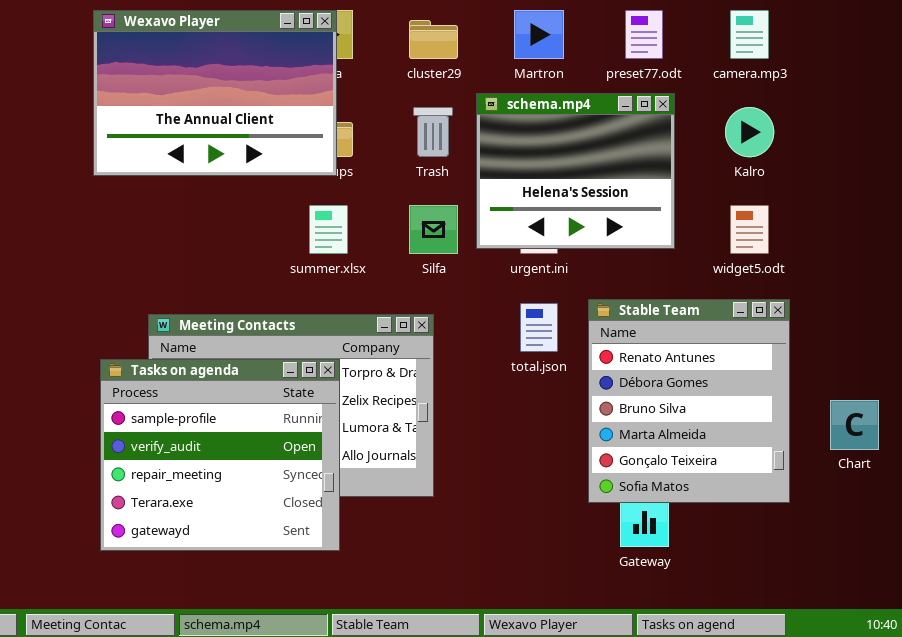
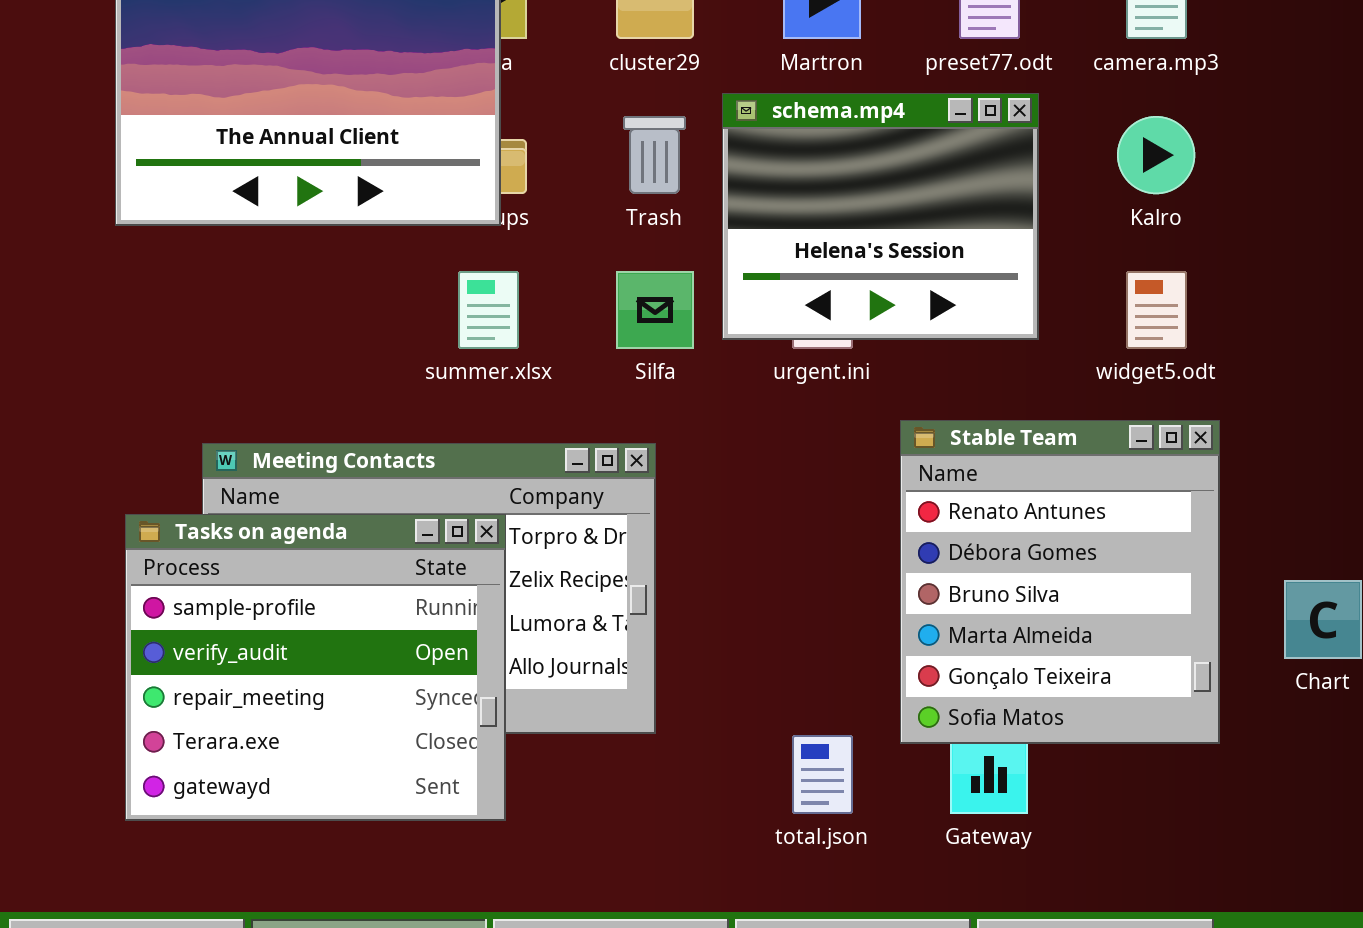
total.json: [520,303,558,352] -> [792,735,853,814], moved

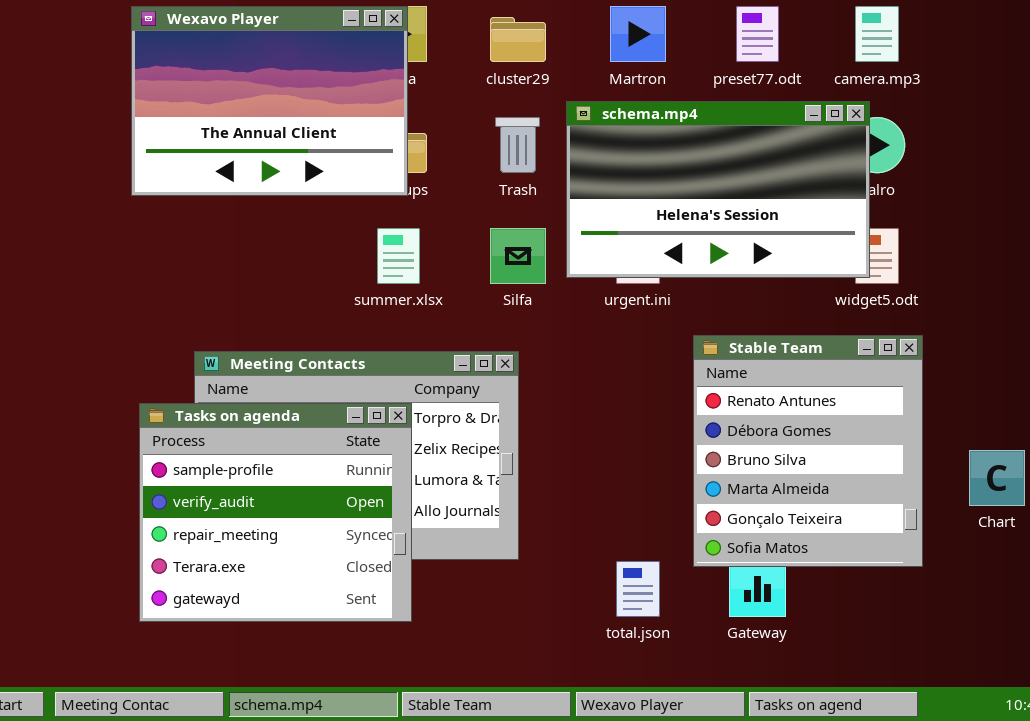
schema.mp4: [722,93,1039,340] -> [566,101,870,278], resized

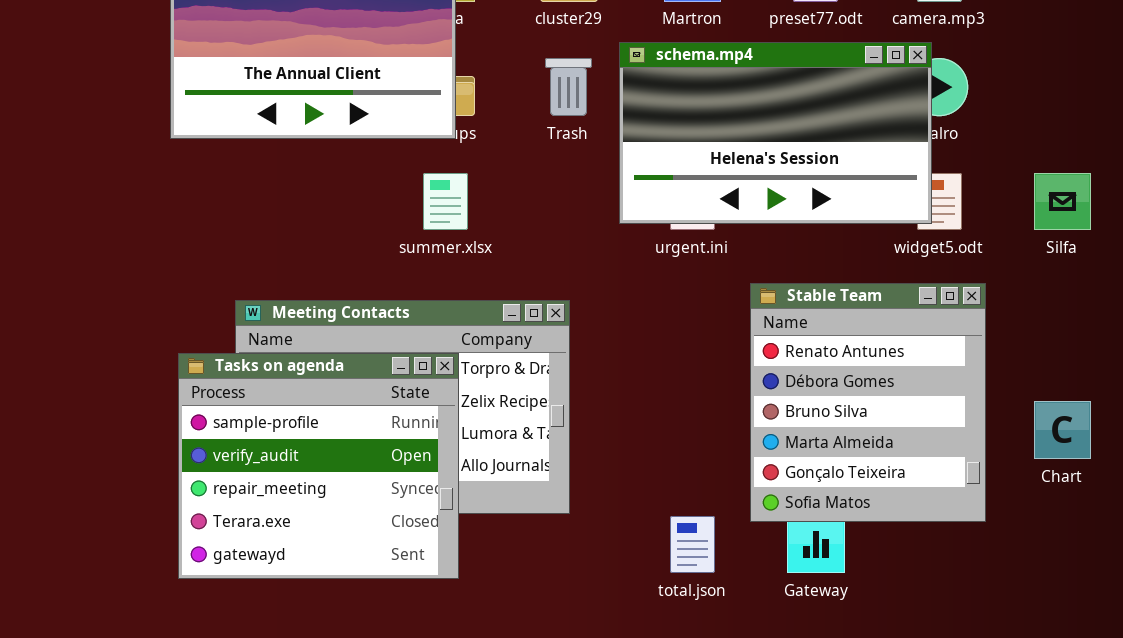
Silfa: [490,228,546,284] -> [1034,173,1091,230], moved

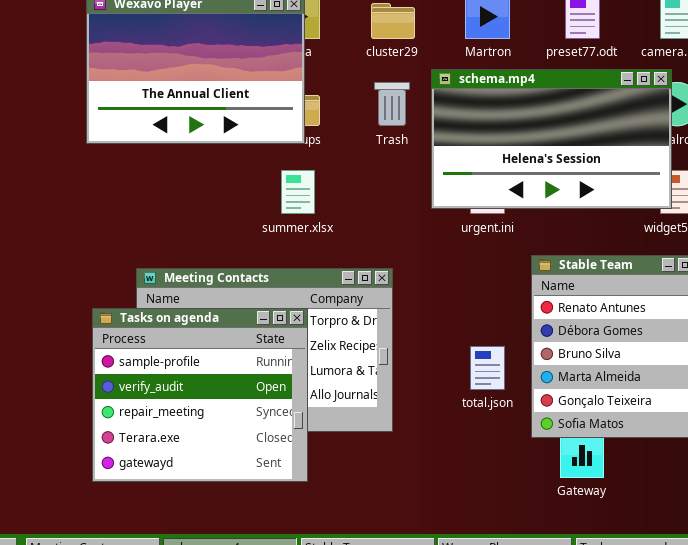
total.json: [670,516,715,573] -> [470,346,505,390], moved

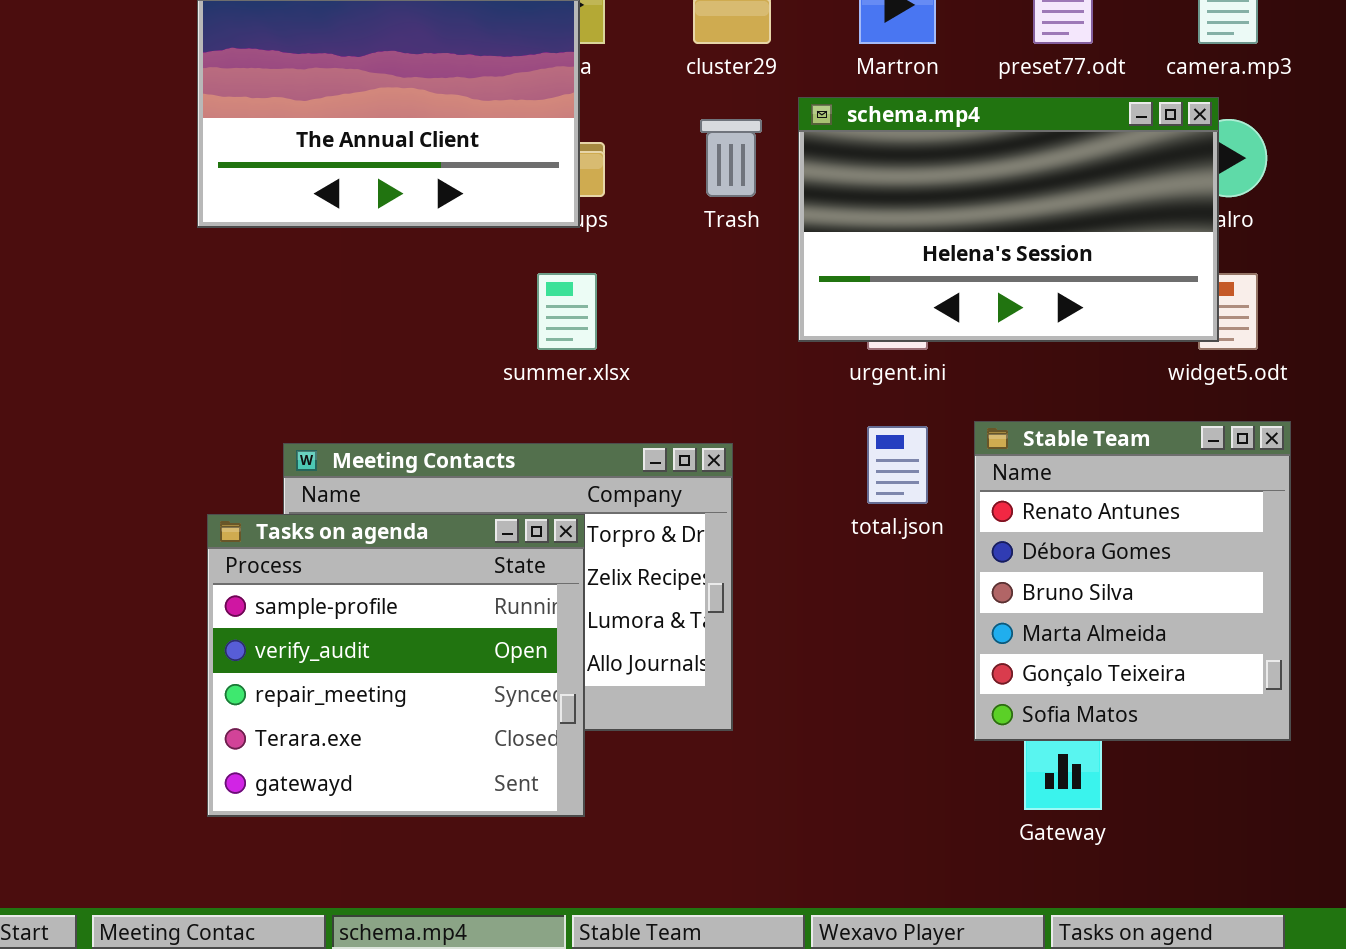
total.json: [470,346,505,390] -> [867,426,928,504], moved

